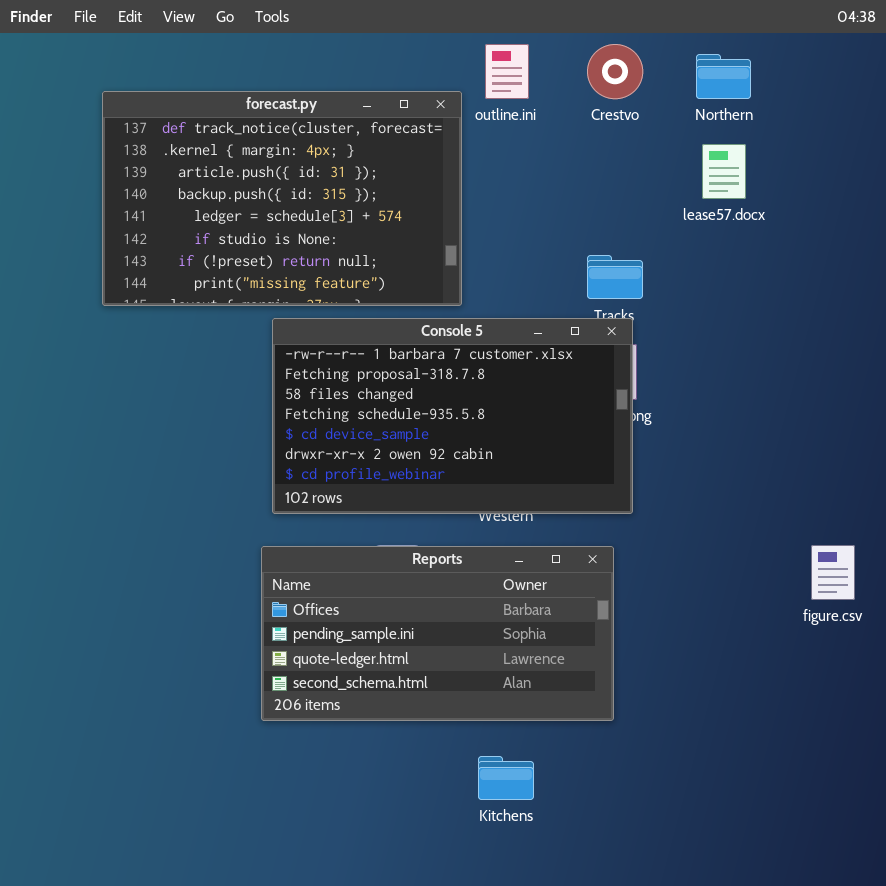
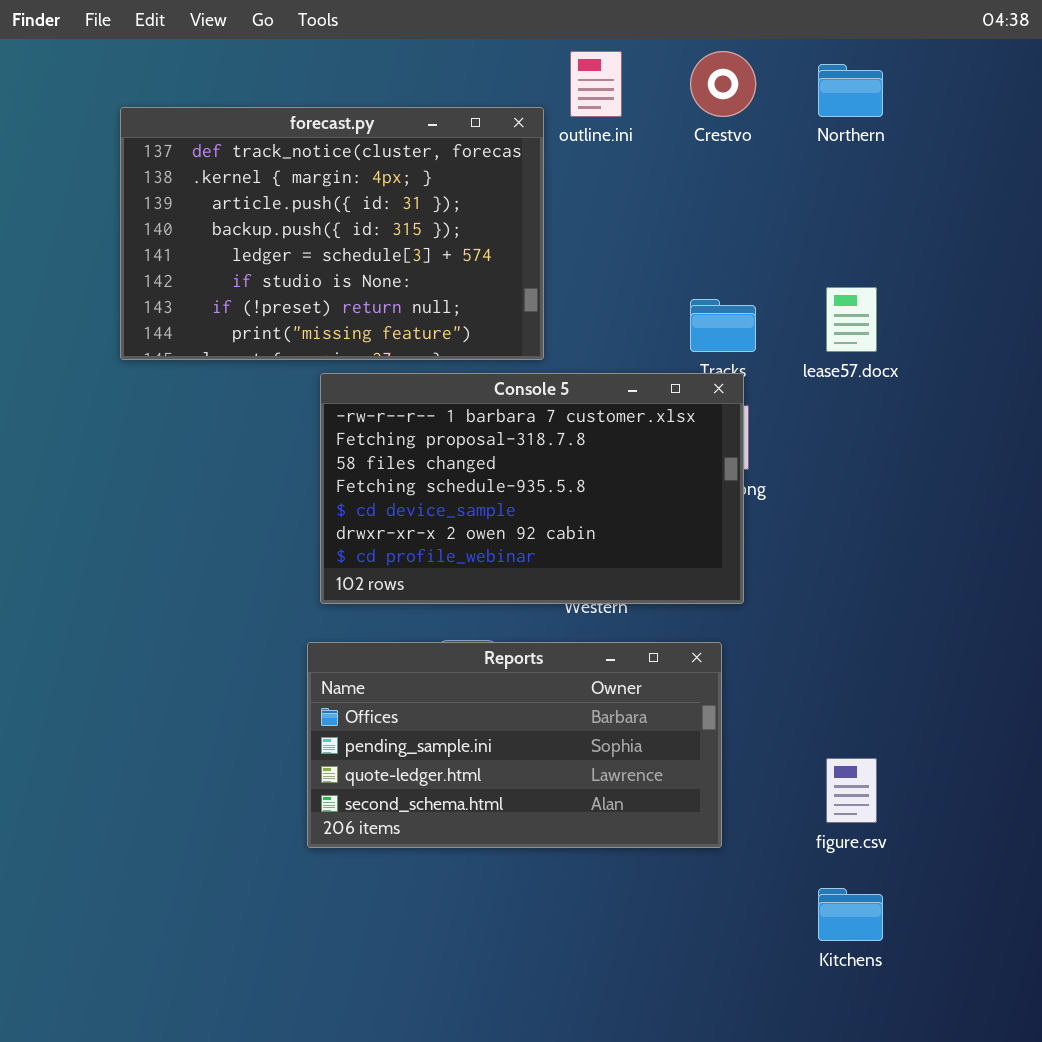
lease57.docx: [702,144,746,199] -> [826,287,877,352], moved
figure.csv: [811,545,855,600] -> [826,758,877,823], moved
Kitchens: [478,756,534,800] -> [818,888,883,941], moved

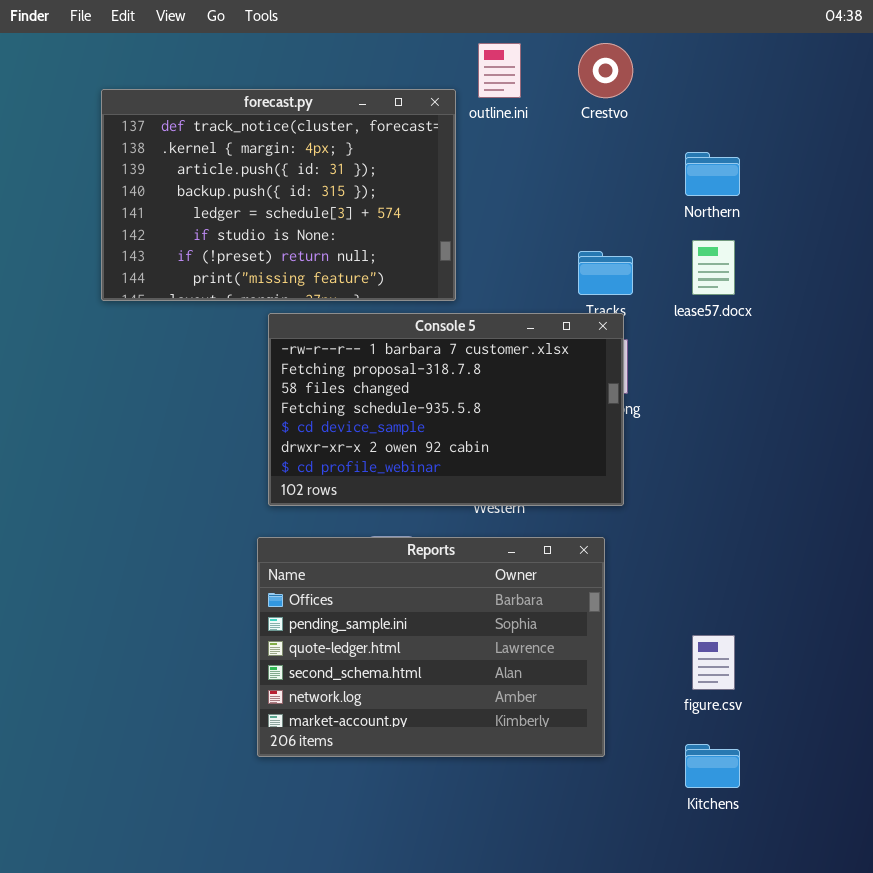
Northern: [818,64,883,117] -> [685,152,740,196], moved
Reports: [307,642,722,848] -> [257,537,605,757], resized

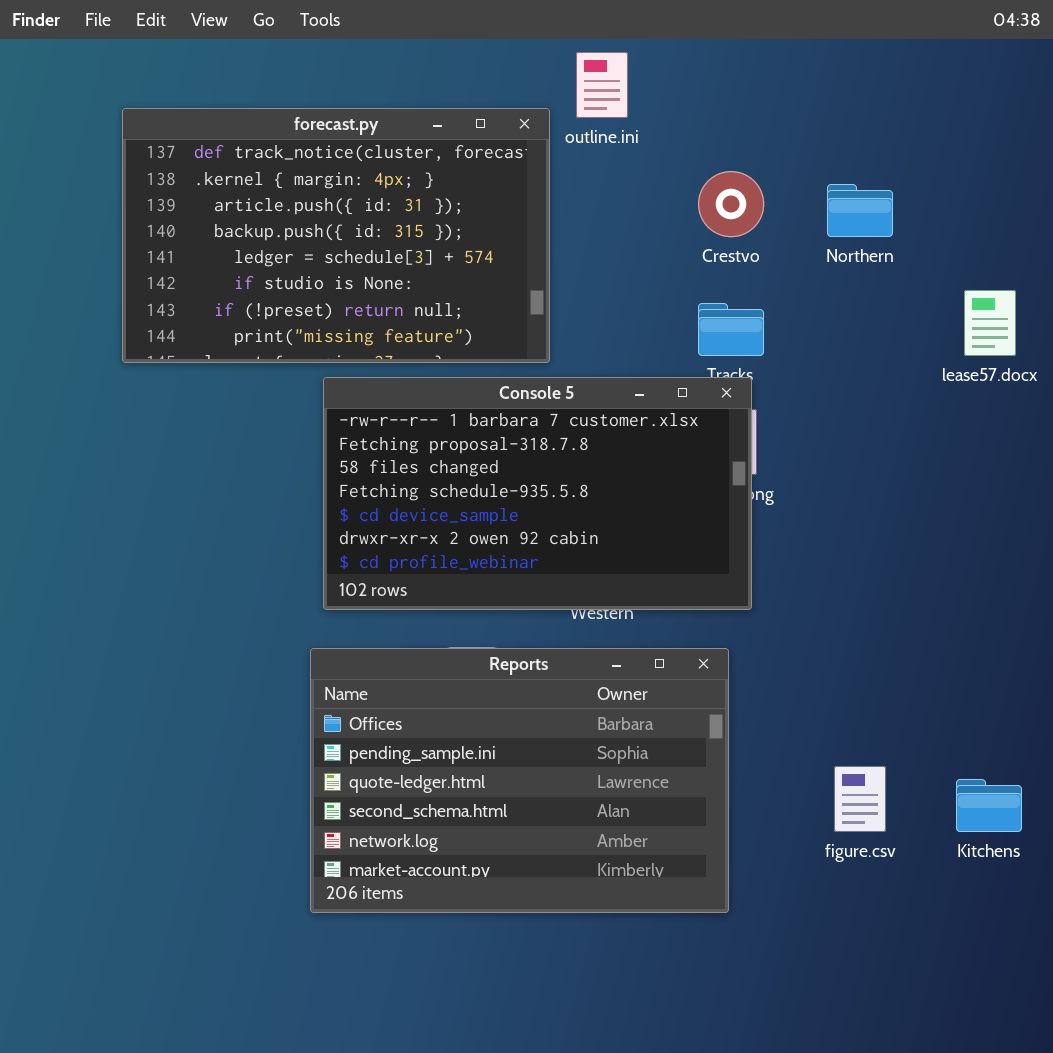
Crestvo: [578,43,633,98] -> [698,171,764,237], moved
lease57.docx: [692,240,735,295] -> [964,290,1016,356], moved
Kitchens: [685,744,740,788] -> [956,779,1022,832], moved

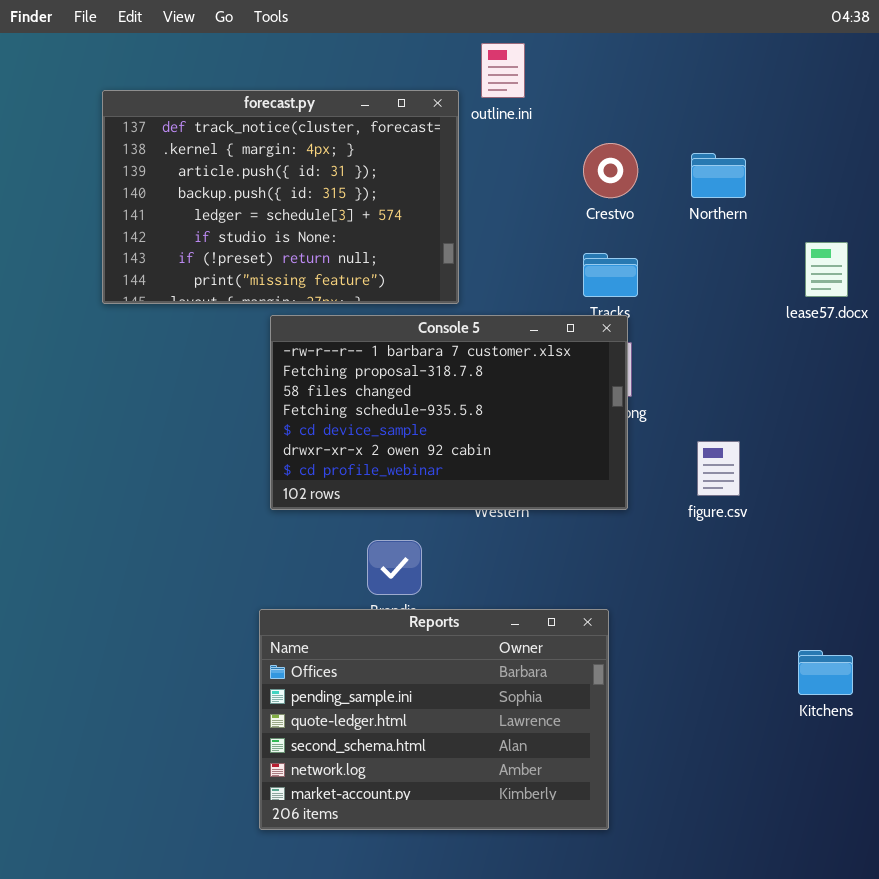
Reports: [310,648,729,913] -> [259,609,609,830], moved
figure.csv: [834,766,886,832] -> [697,441,740,496], moved

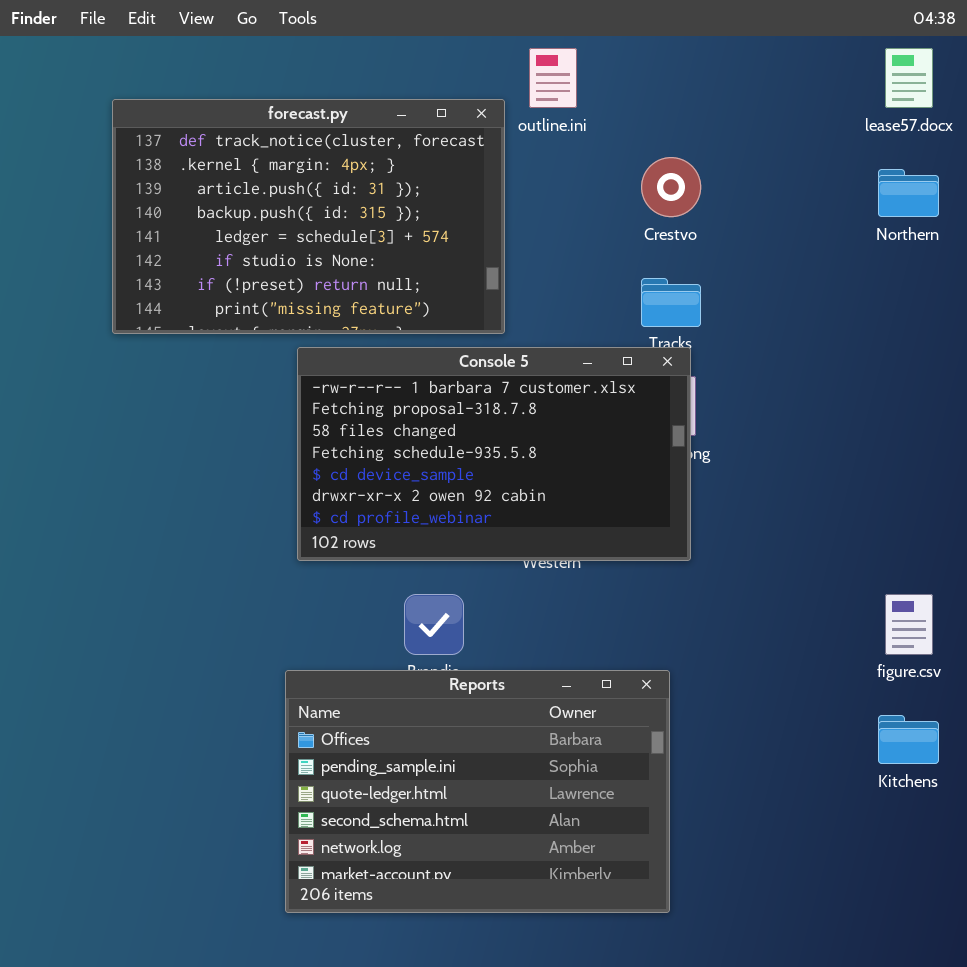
Northern: [691,153,746,198] -> [878,169,939,217], moved
lease57.docx: [805,242,848,297] -> [885,48,933,108], moved
figure.csv: [697,441,740,496] -> [885,594,933,655], moved

